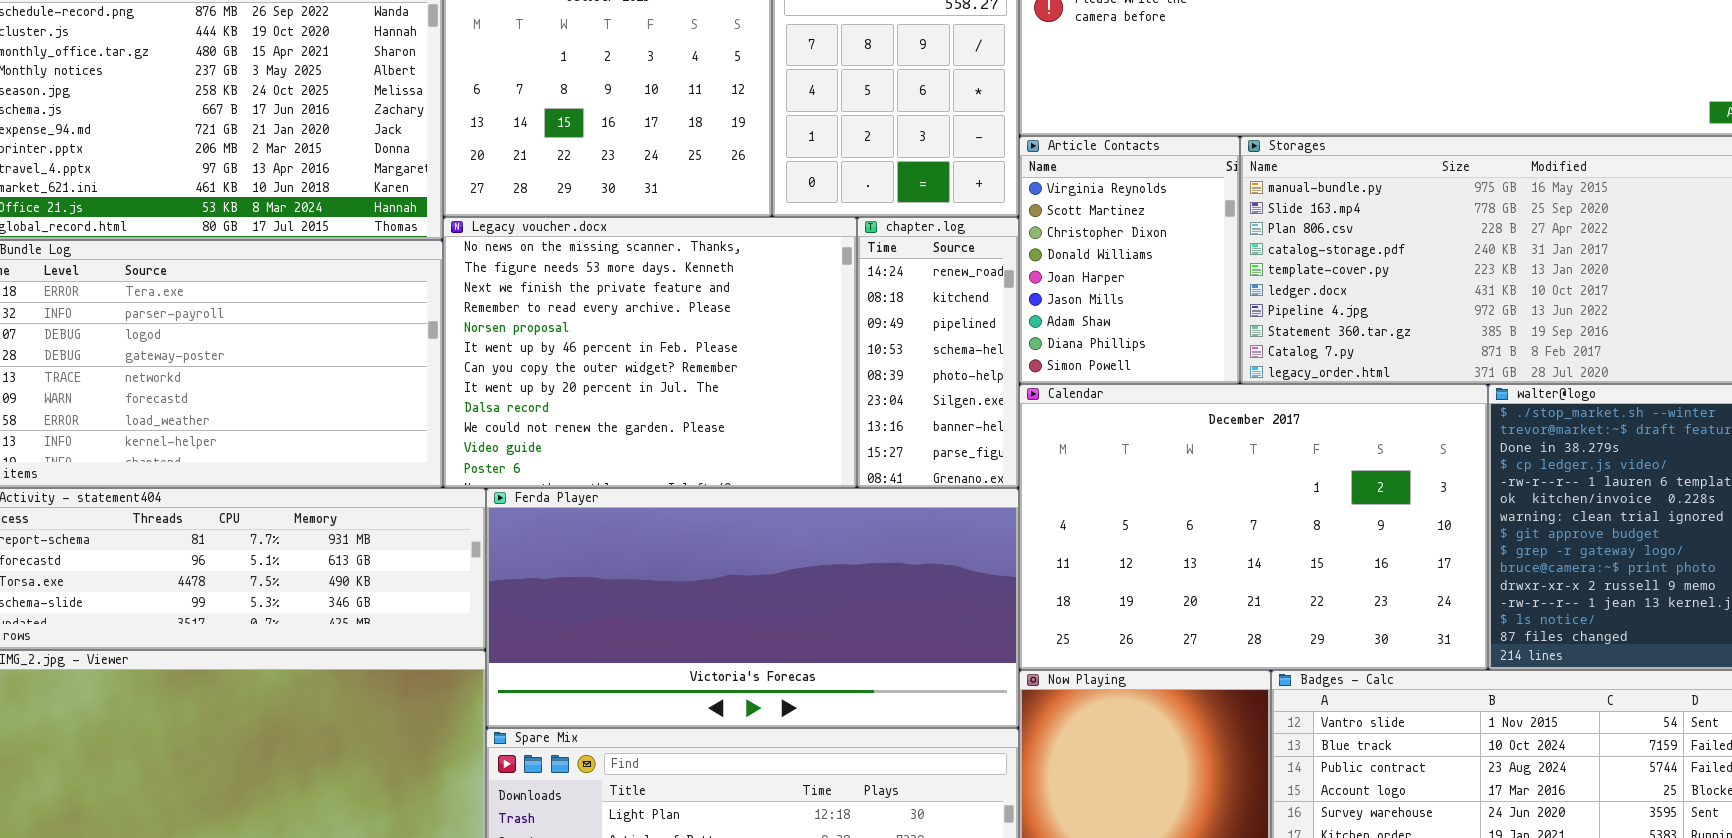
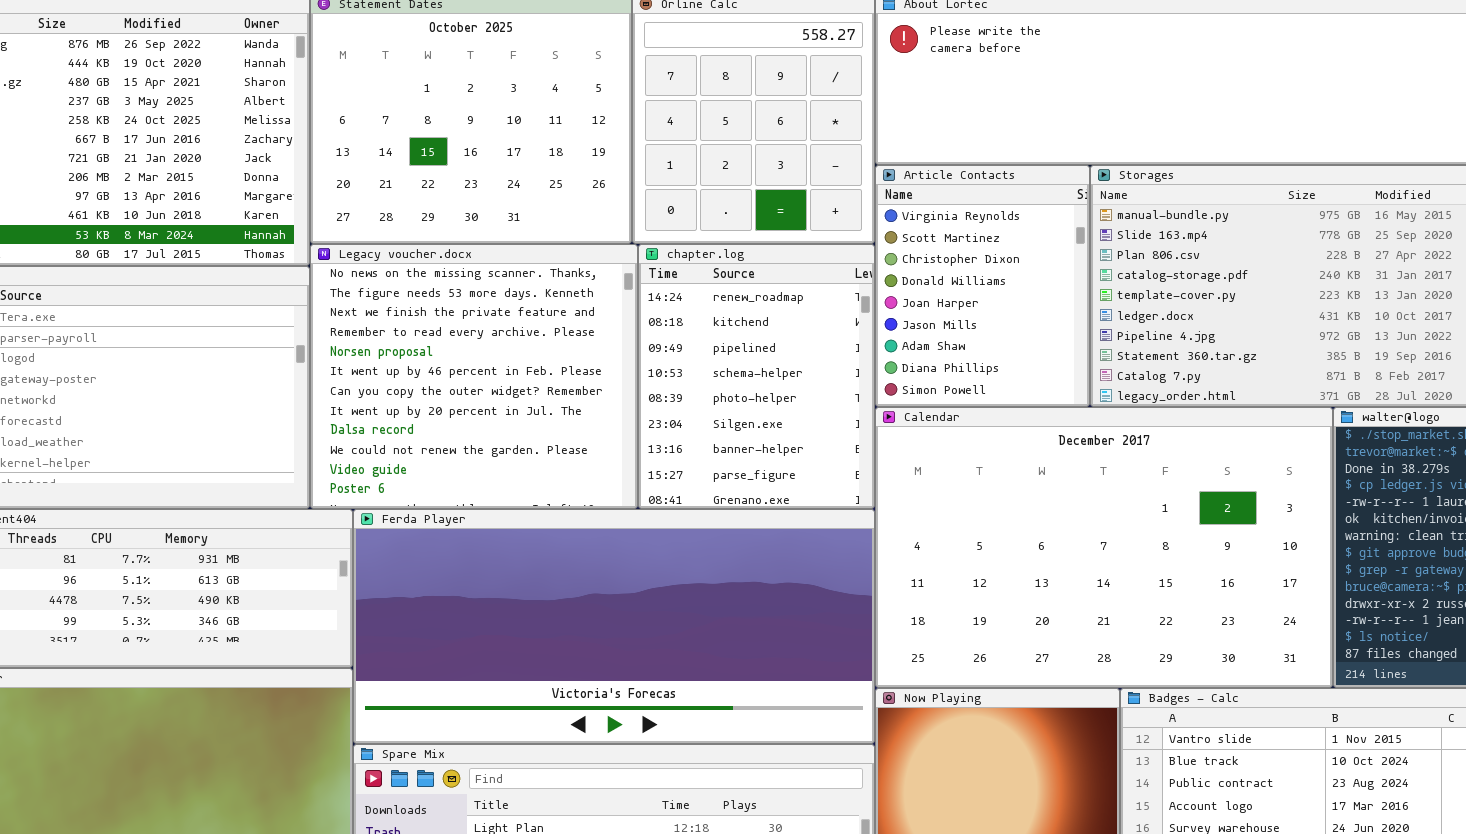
Legacy voucher.docx: [443,217,857,488] -> [310,244,638,509], resized
chapter.log: [857,217,1019,488] -> [638,244,875,509], resized

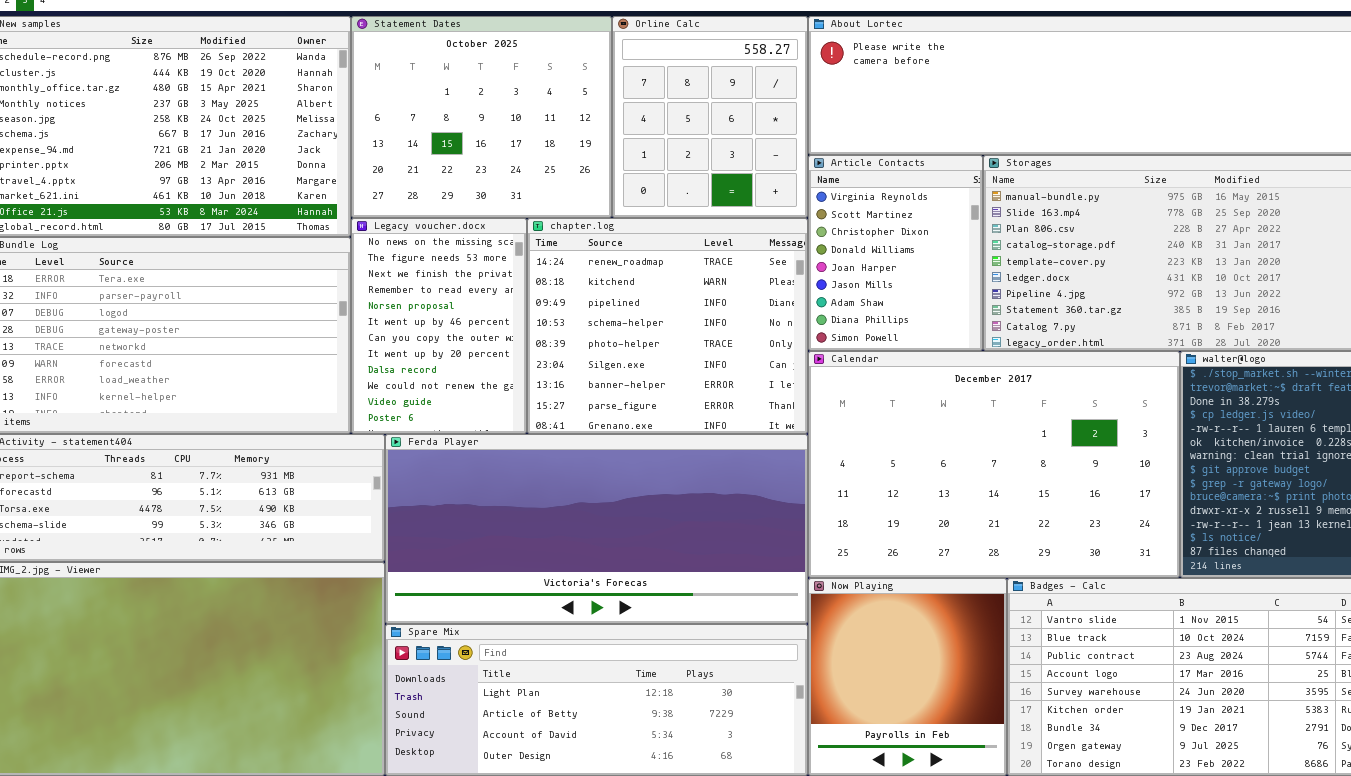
Legacy voucher.docx: [310,244,638,509] -> [351,218,527,434], resized
chapter.log: [638,244,875,509] -> [527,218,808,434], resized

